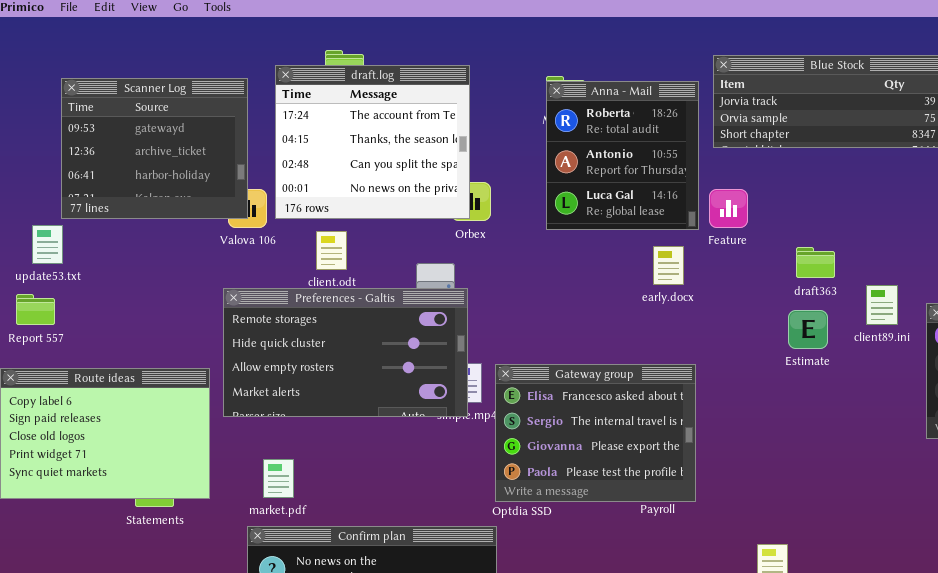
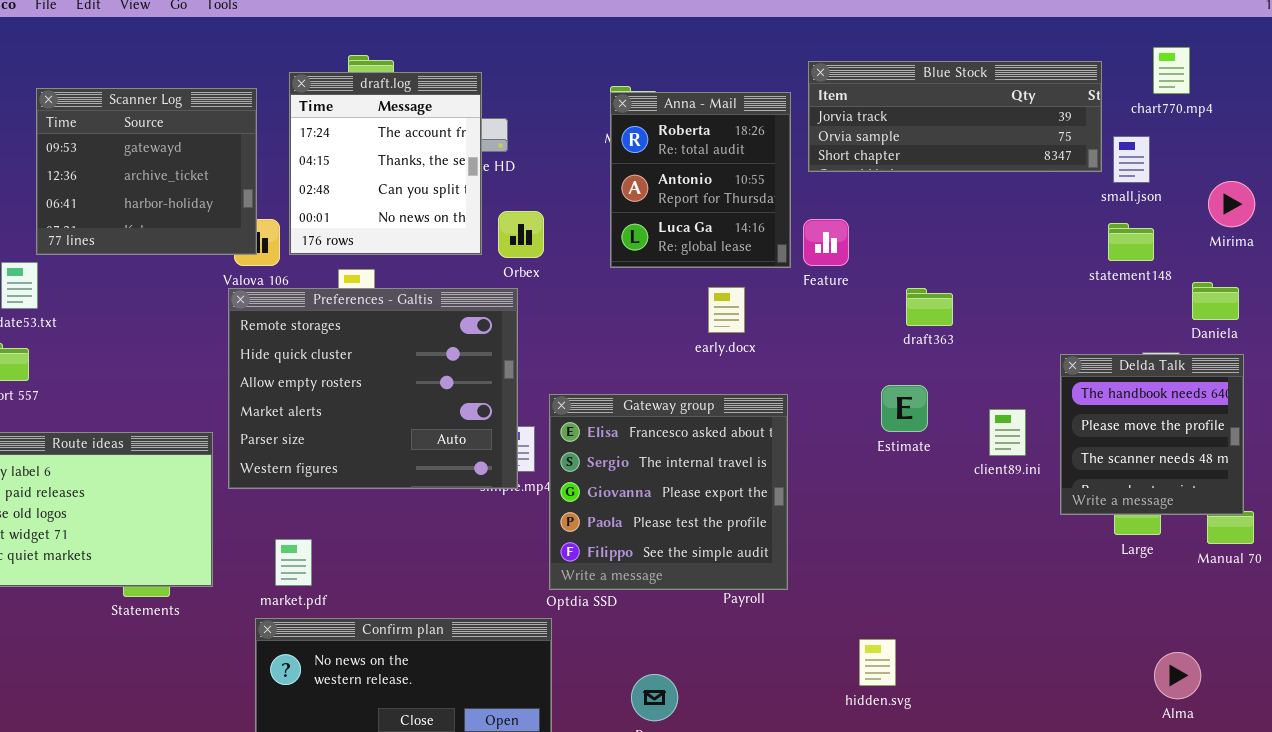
draft.log: [275,65,470,219] -> [289,72,482,255], resized
early.docx: [653,246,684,285] -> [708,287,745,333], moved
client89.ini: [866,285,898,325] -> [989,409,1026,456], moved
Preferences - Galtis: [223,288,468,417] -> [228,288,518,489], resized
Estimate: [788,310,828,349] -> [881,385,928,432], moved
Gateway group: [495,364,696,502] -> [549,394,788,590], resized

